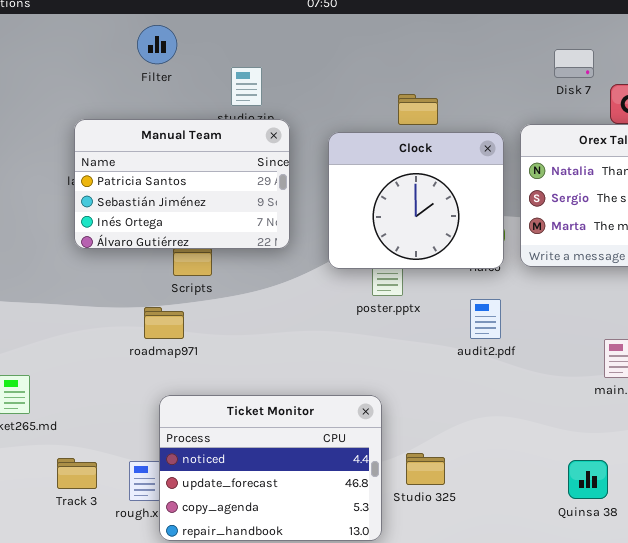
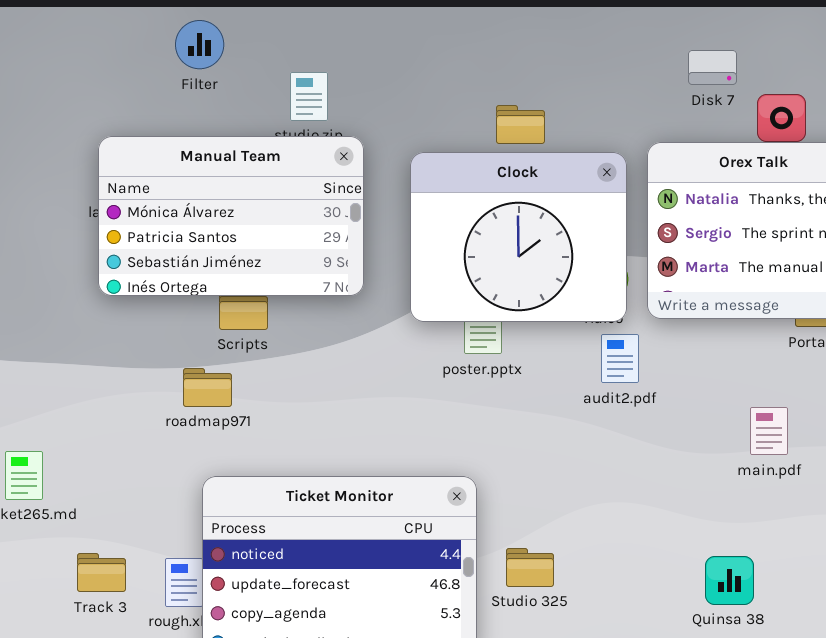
Manual Team: [74,119,290,249] -> [98,136,364,296], scrolled up 1 row
audit2.pdf: [470,299,501,339] -> [601,334,639,383], moved

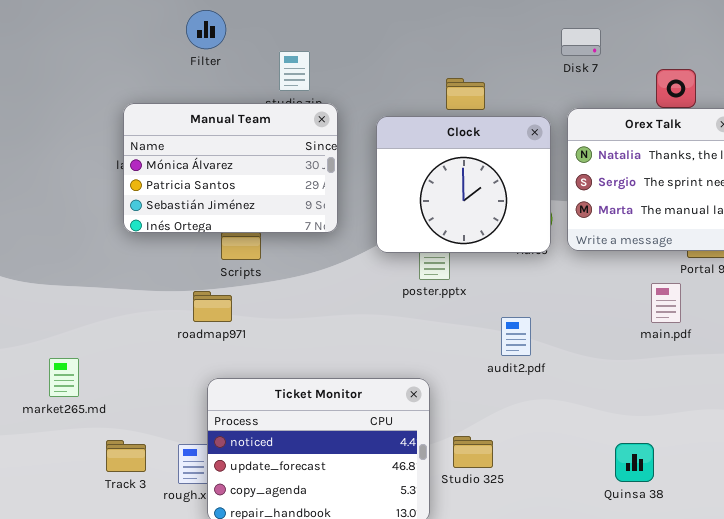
Disk 7: [688,50,737,85] -> [561,28,601,56], moved
audit2.pdf: [601,334,639,383] -> [501,317,531,356], moved
main.pdf: [750,407,788,455] -> [651,283,681,323], moved

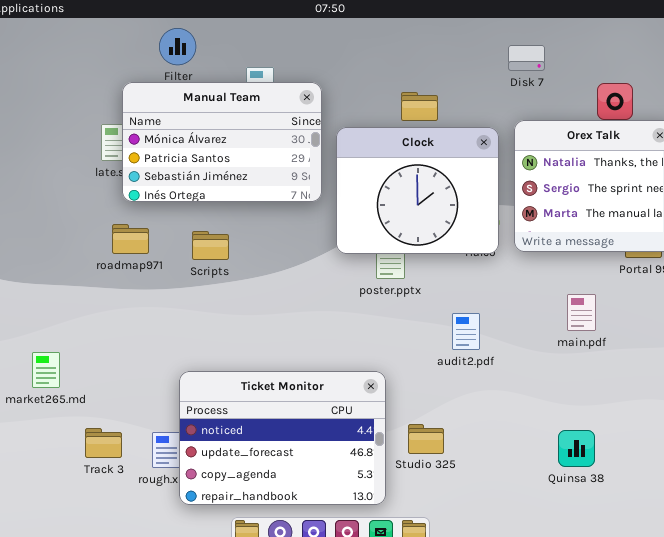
Manual Team: [123,103,338,233] -> [122,82,322,202], moved
main.pdf: [651,283,681,323] -> [567,294,596,331], moved
roadmap971: [193,291,232,322] -> [112,224,149,254], moved

